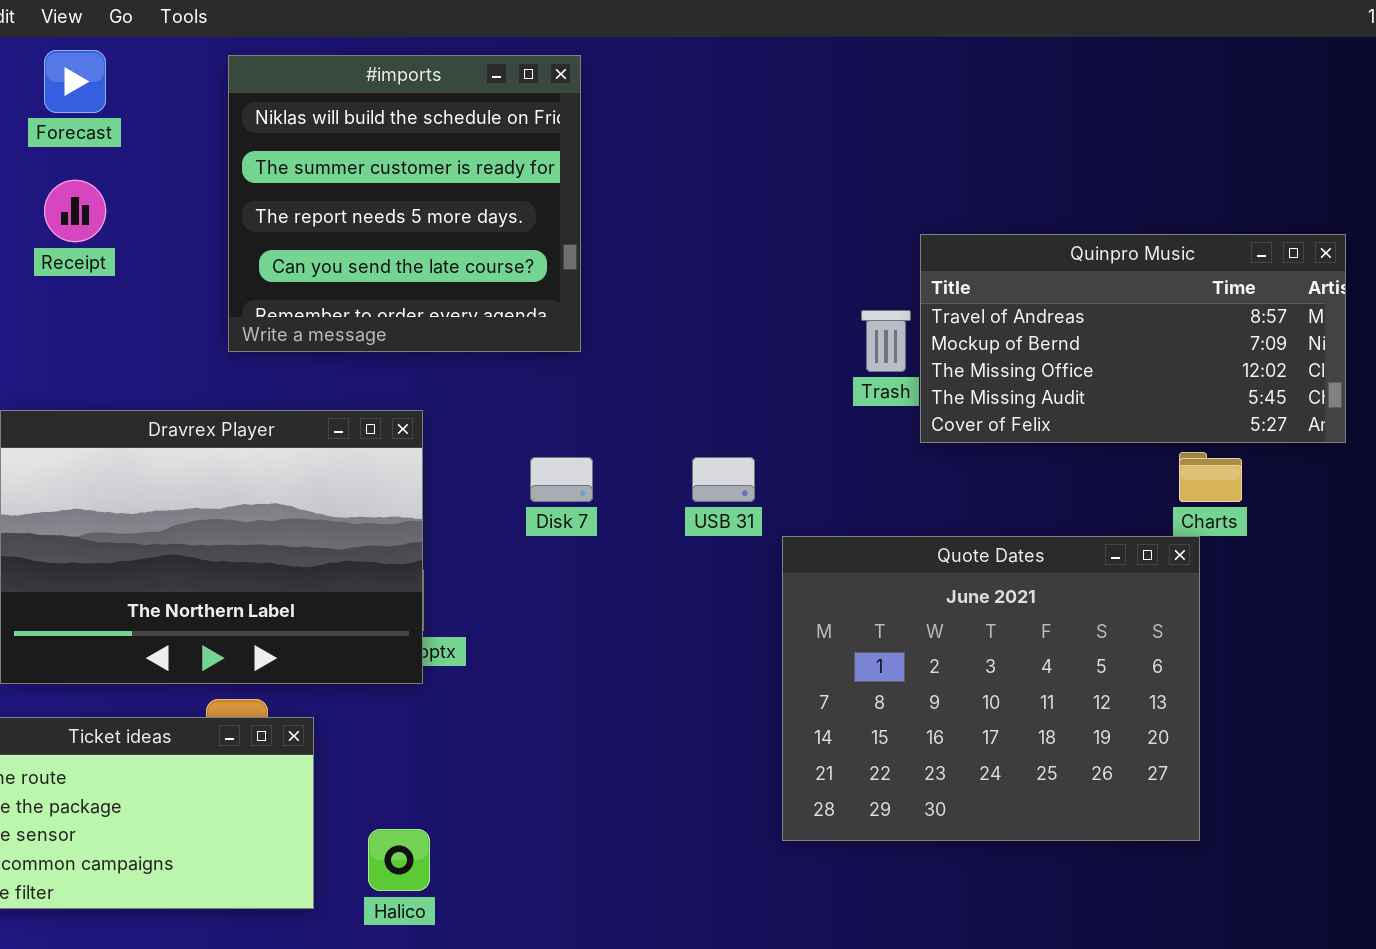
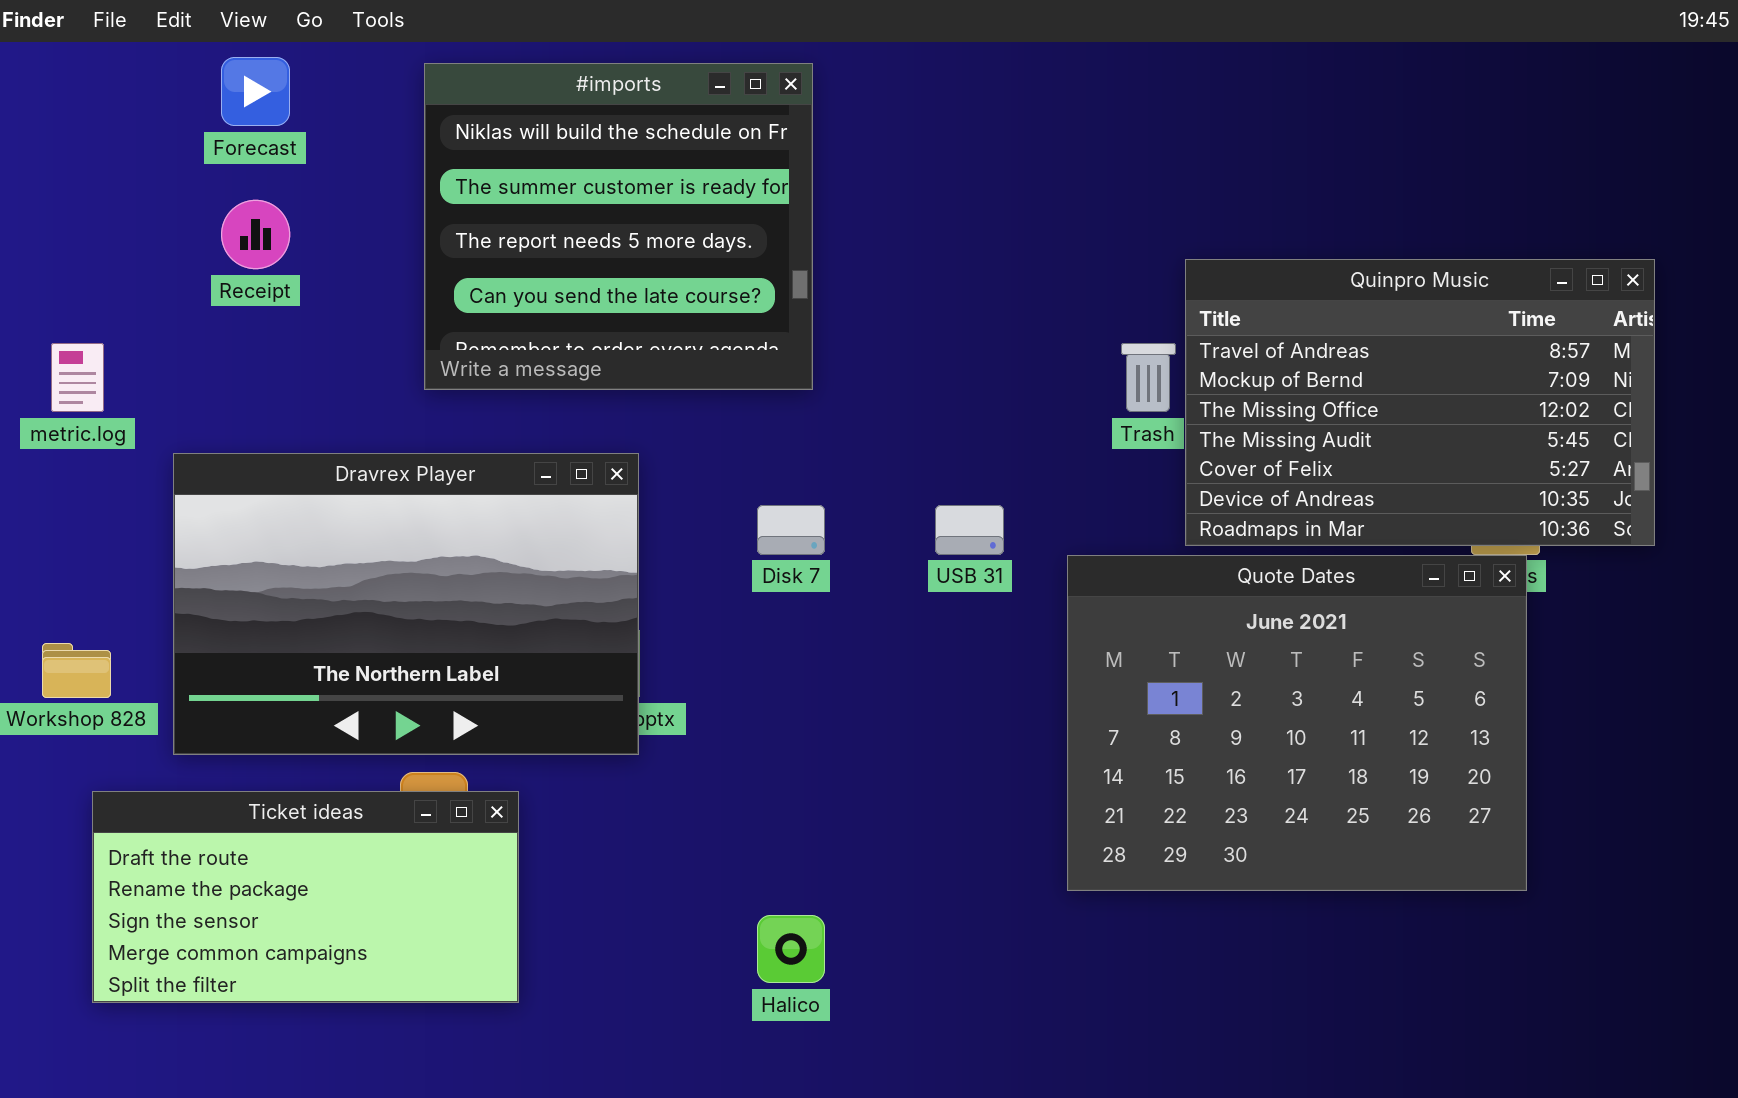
Quinpro Music: [920,234,1346,443] -> [1185,259,1655,546], resized
Quote Dates: [782,536,1200,841] -> [1067,555,1527,891], moved
Halico: [368,829,430,891] -> [757,915,825,983], moved

